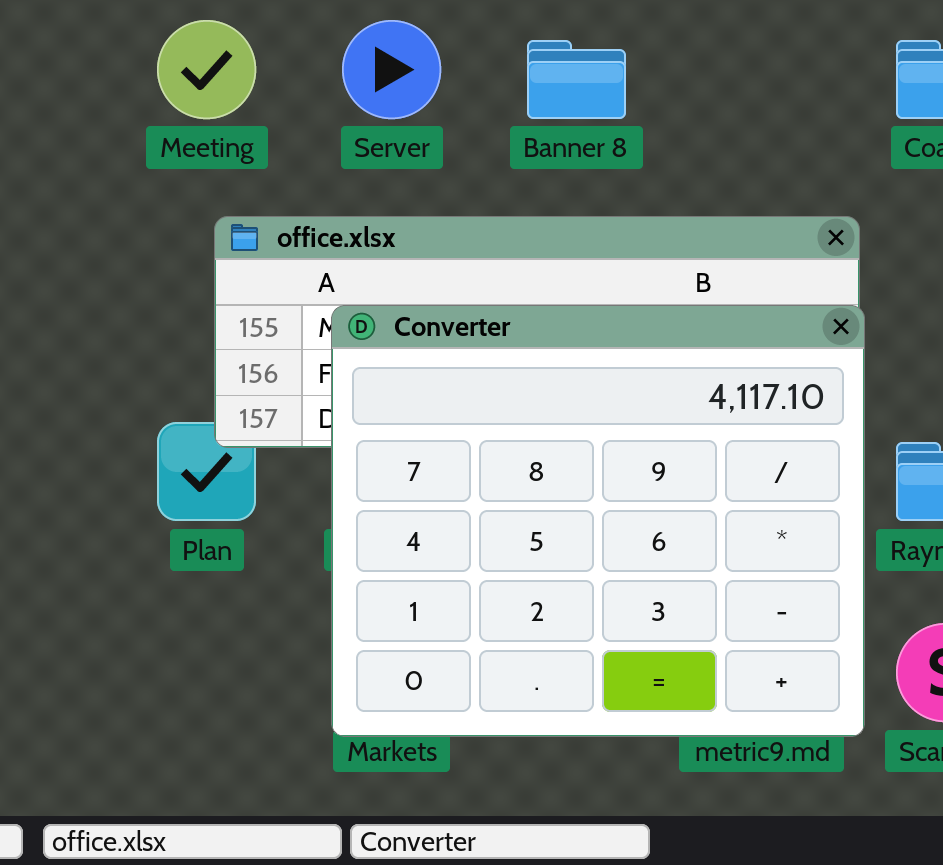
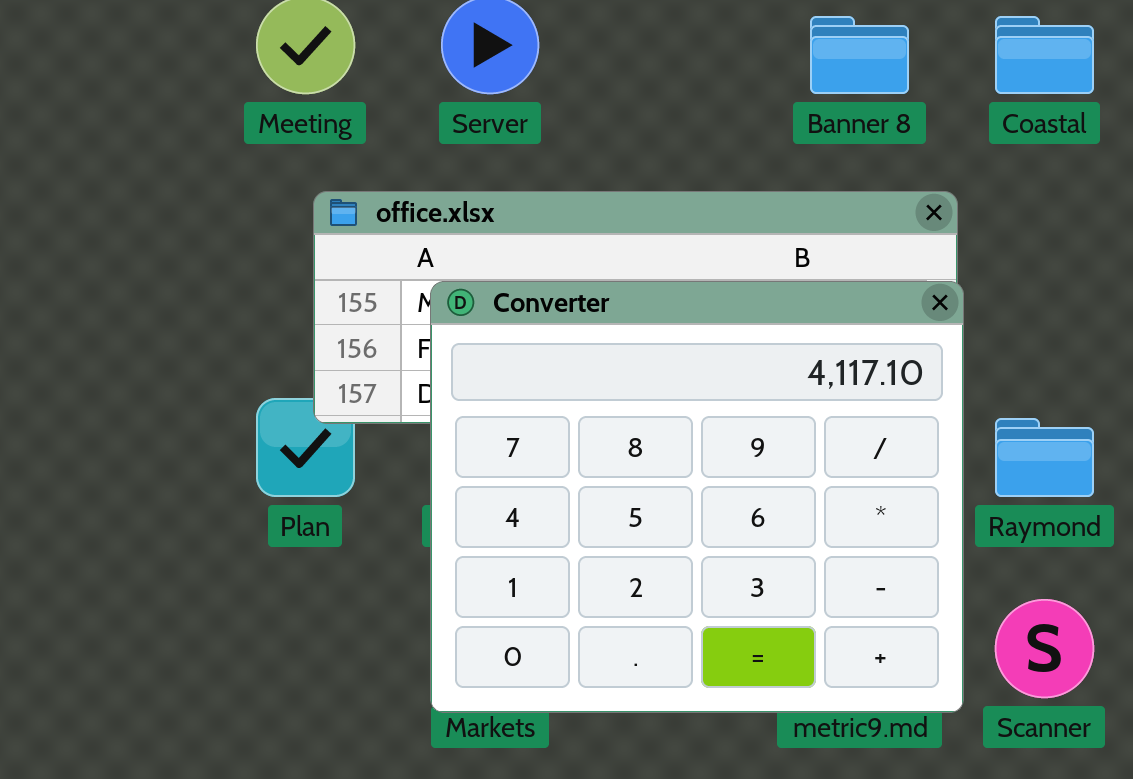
Banner 8: [527,40,626,119] -> [810,16,909,94], moved

